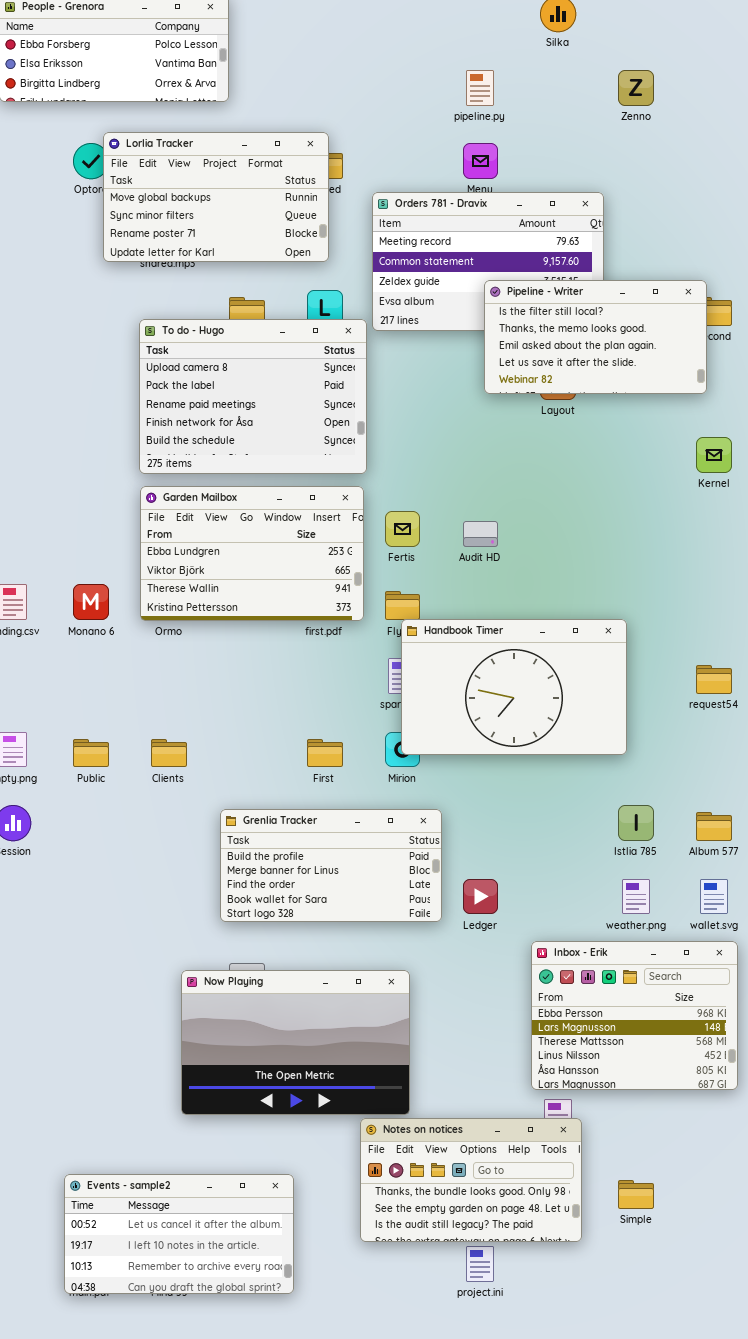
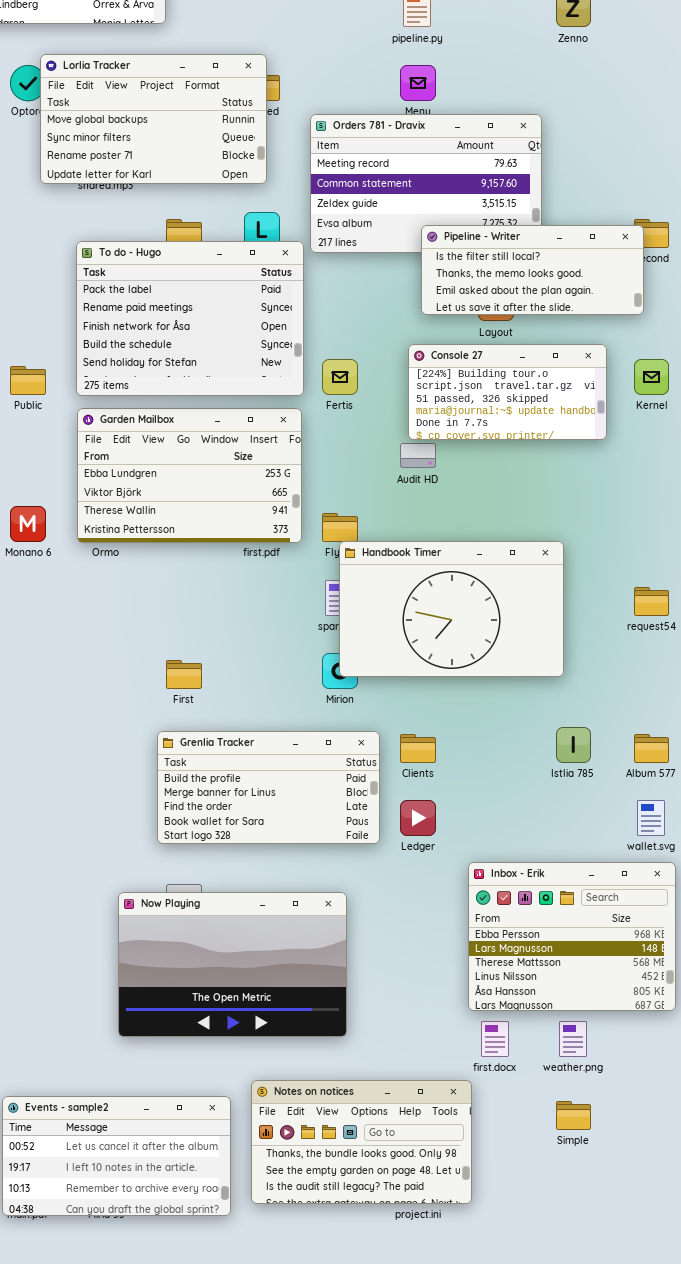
Pipeline - Writer: [484,280,707,394] -> [421,225,644,315], resized
To do - Hugo: [139,319,367,474] -> [76,241,304,396], scrolled down 1 row
Console 27: none -> [408,344,607,440], opened
Fertis: [385,511,420,547] -> [322,359,358,395], moved
Public: [73,739,109,767] -> [10,366,46,395], moved
Clients: [151,739,187,767] -> [400,734,436,763], moved
First: [307,739,343,767] -> [166,660,202,689], moved
weather.png: [622,879,650,914] -> [559,1021,587,1057], moved
Notes on notices: [360,1118,582,1242] -> [251,1080,472,1204], moved

